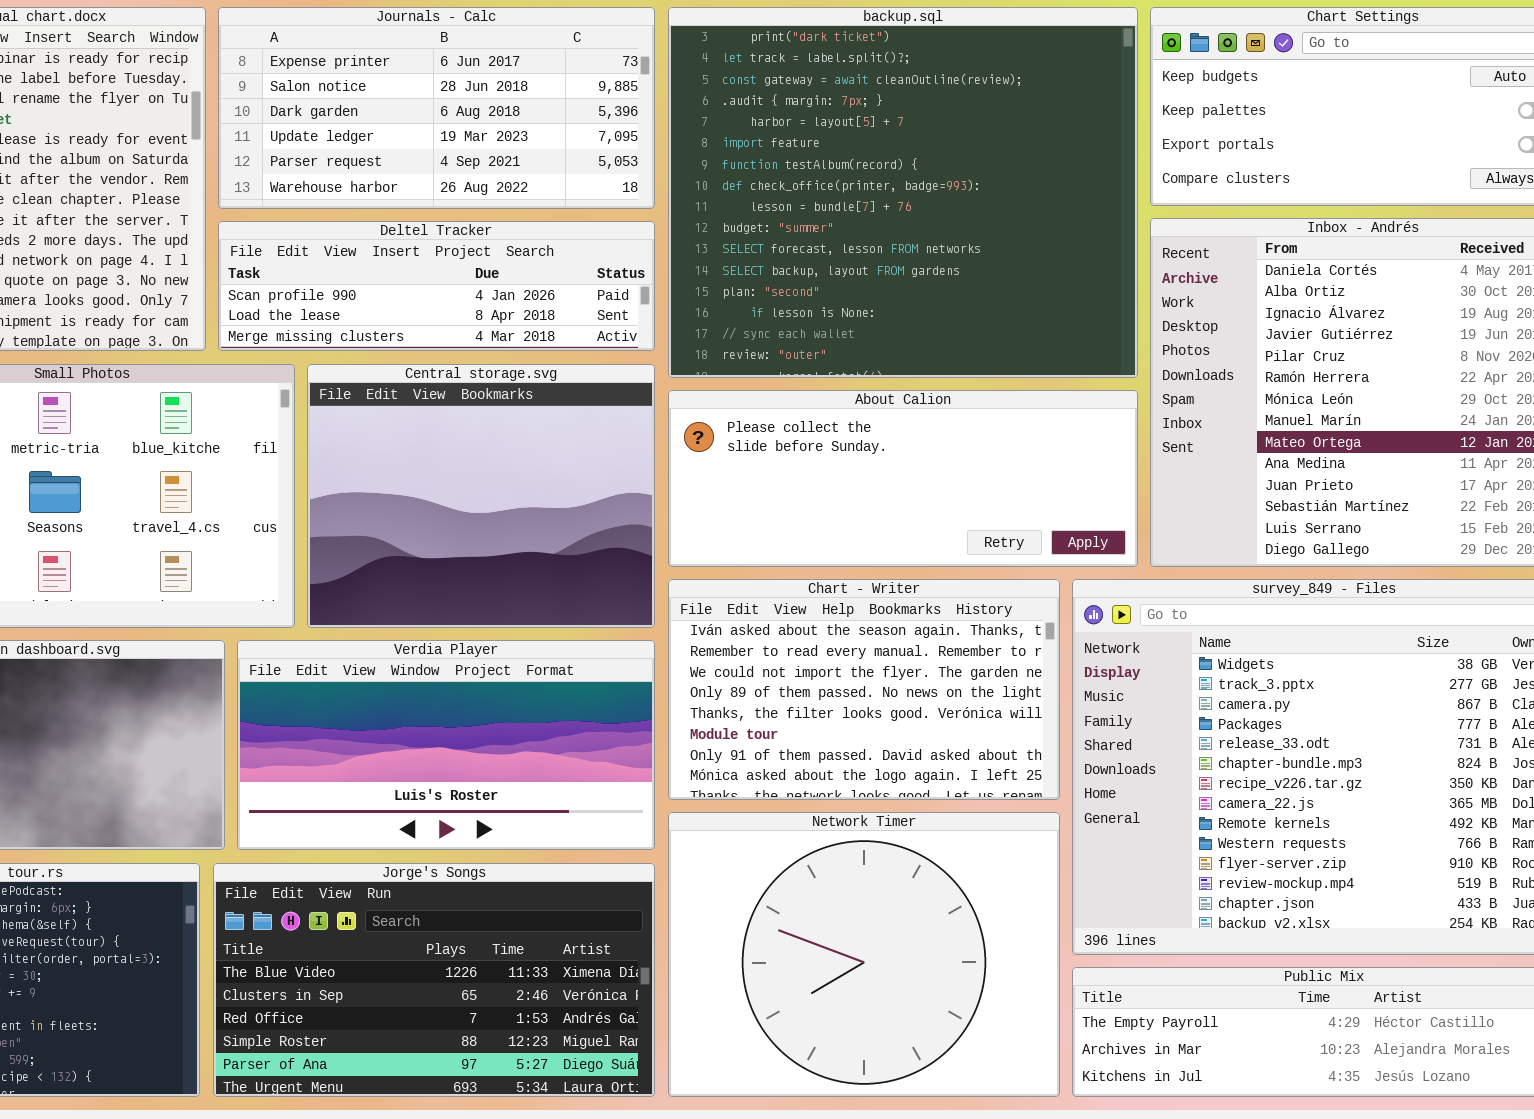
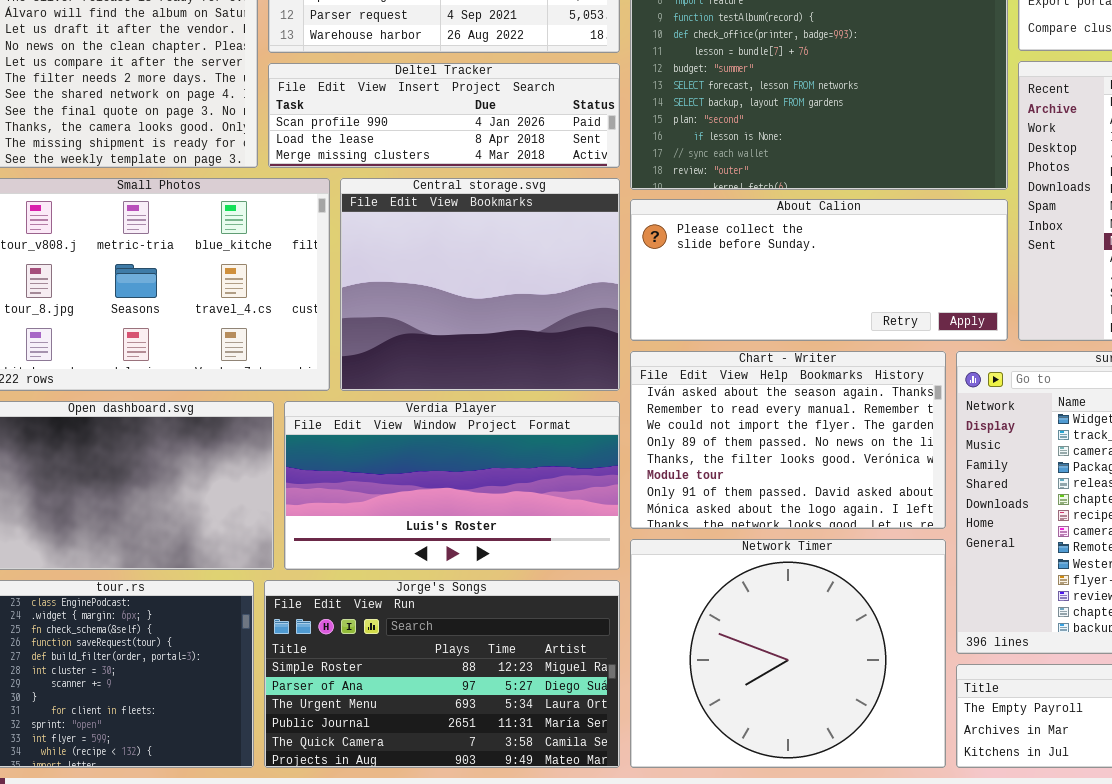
Jorge's Songs: [213,863,655,1097] -> [264,580,620,768], scrolled down 3 rows

